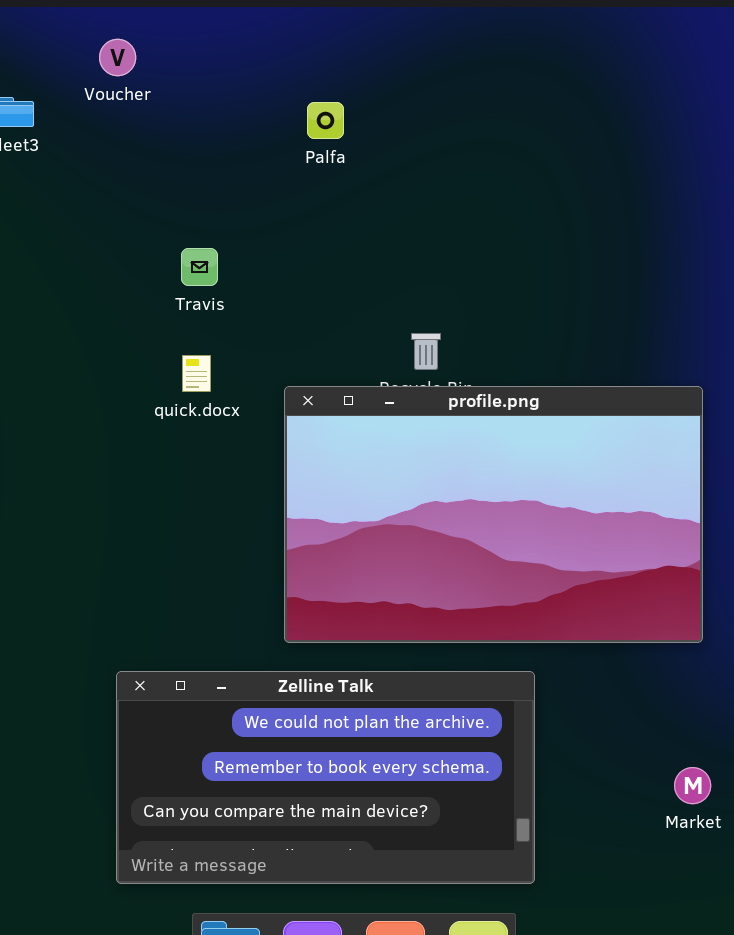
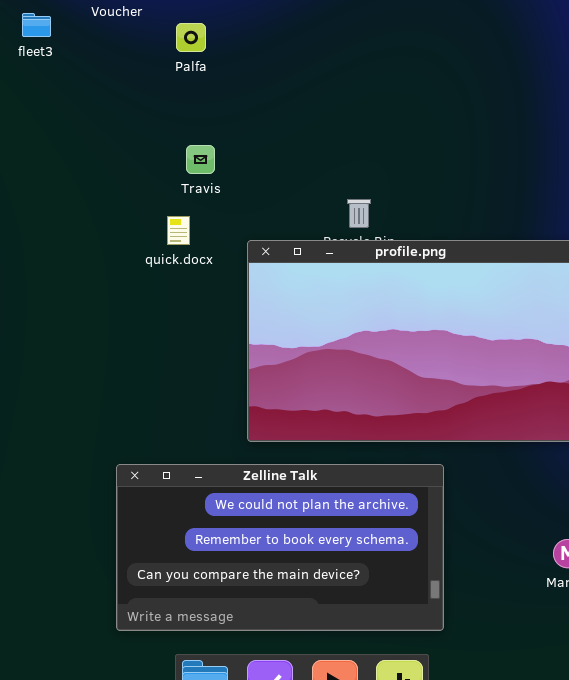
Palfa: [307,102,344,139] -> [176,23,206,52], moved
Travis: [181,248,218,286] -> [186,145,215,174], moved

